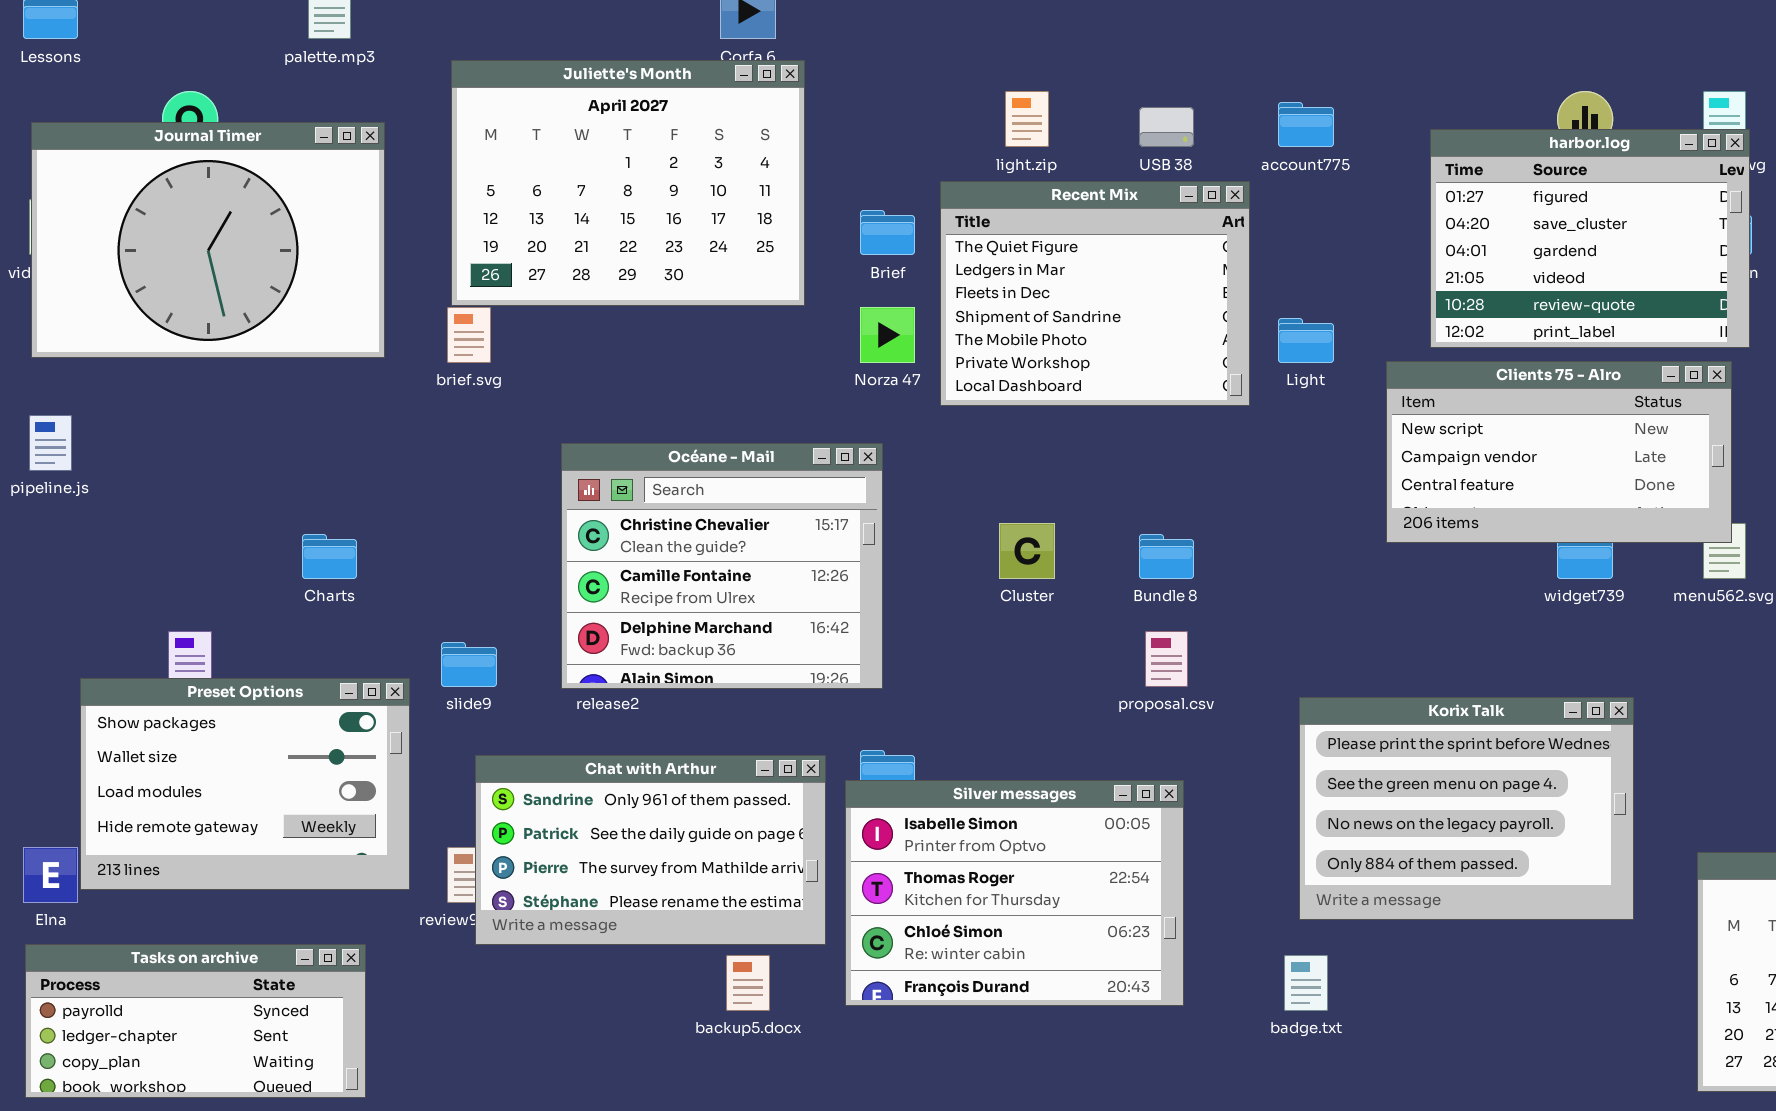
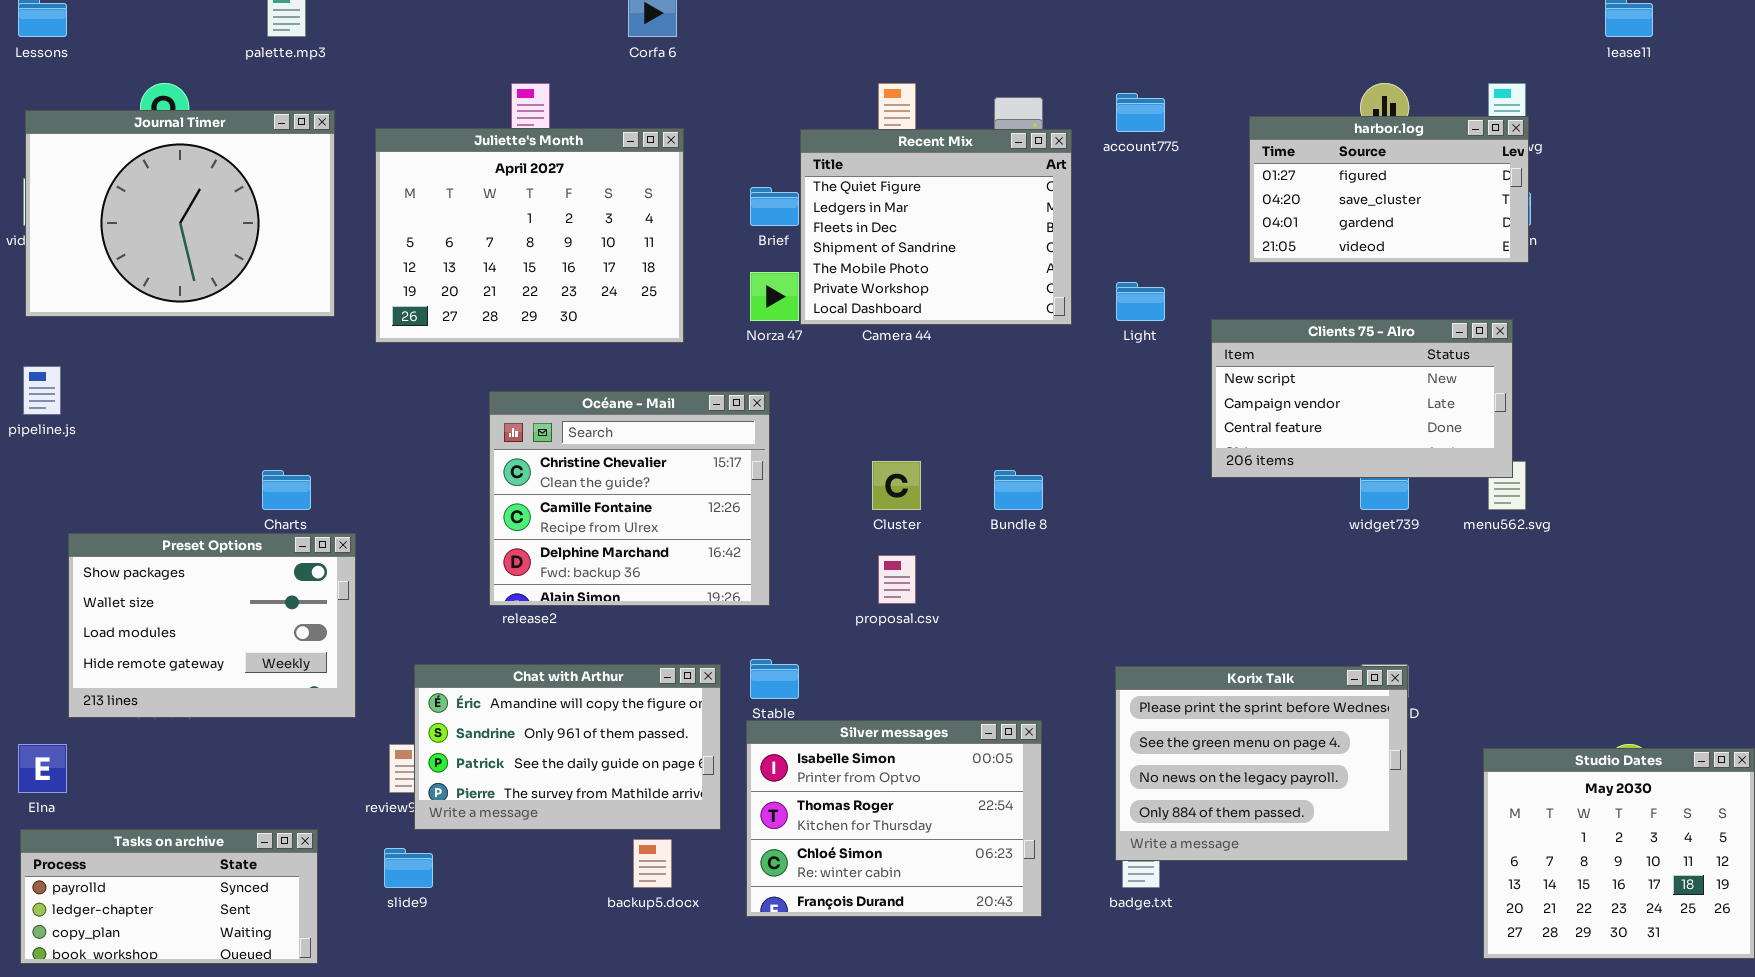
Juliette's Month: [451,60,805,306] -> [375,128,684,343], moved
harbor.log: [1430,129,1750,348] -> [1249,116,1529,263], resized
Recent Mix: [940,181,1250,406] -> [800,129,1072,325], moved
proposal.csv: [1145,631,1188,687] -> [878,555,916,604], moved
slide9: [441,642,497,687] -> [384,848,433,888], moved
Preset Options: [80,678,410,890] -> [68,533,356,718], moved
Korix Talk: [1299,697,1634,920] -> [1115,666,1408,861], moved
Chat with Arthur: [475,755,826,945] -> [414,664,721,830], scrolled up 1 row
Silver messages: [845,780,1184,1006] -> [746,720,1042,917], moved

